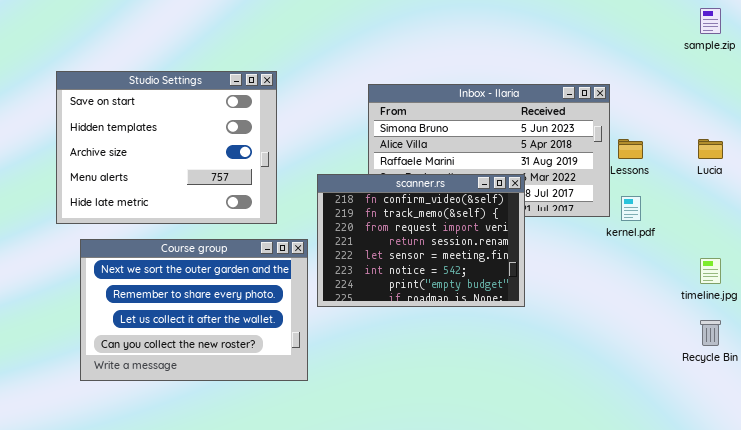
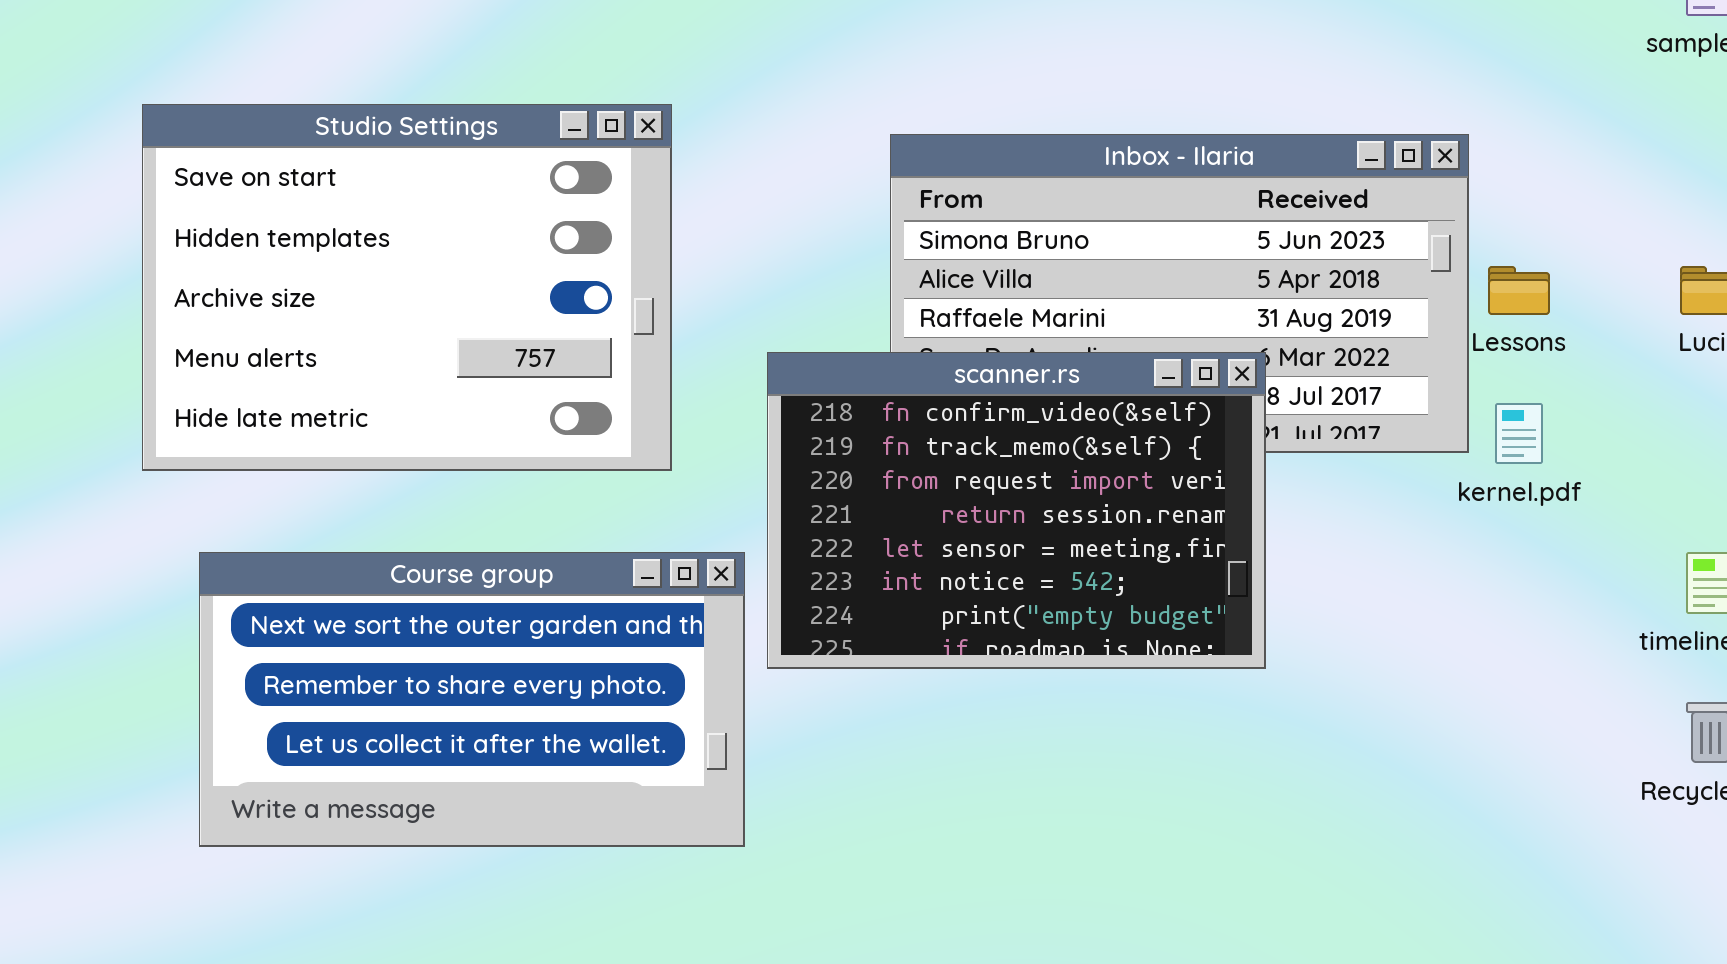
Course group: [80,239,308,381] -> [199,552,745,847], resized

